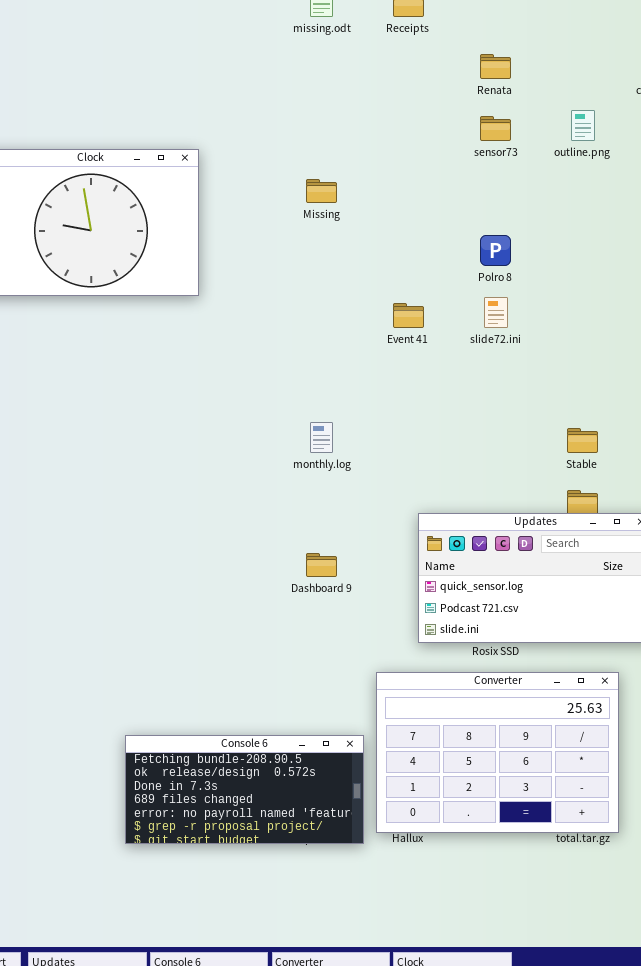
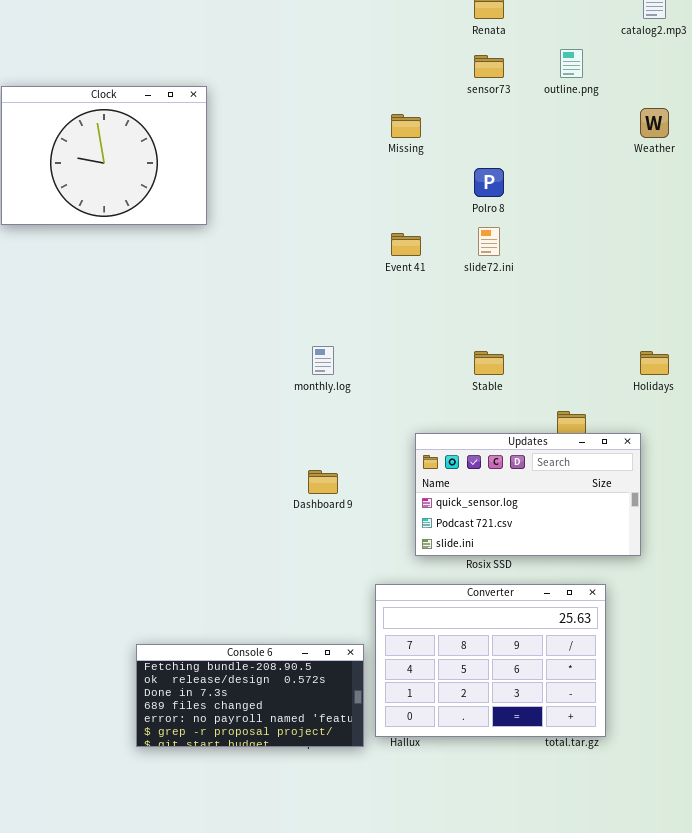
Missing: [306,179,337,203] -> [391,114,421,138], moved
Stable: [567,428,598,453] -> [474,351,504,375], moved

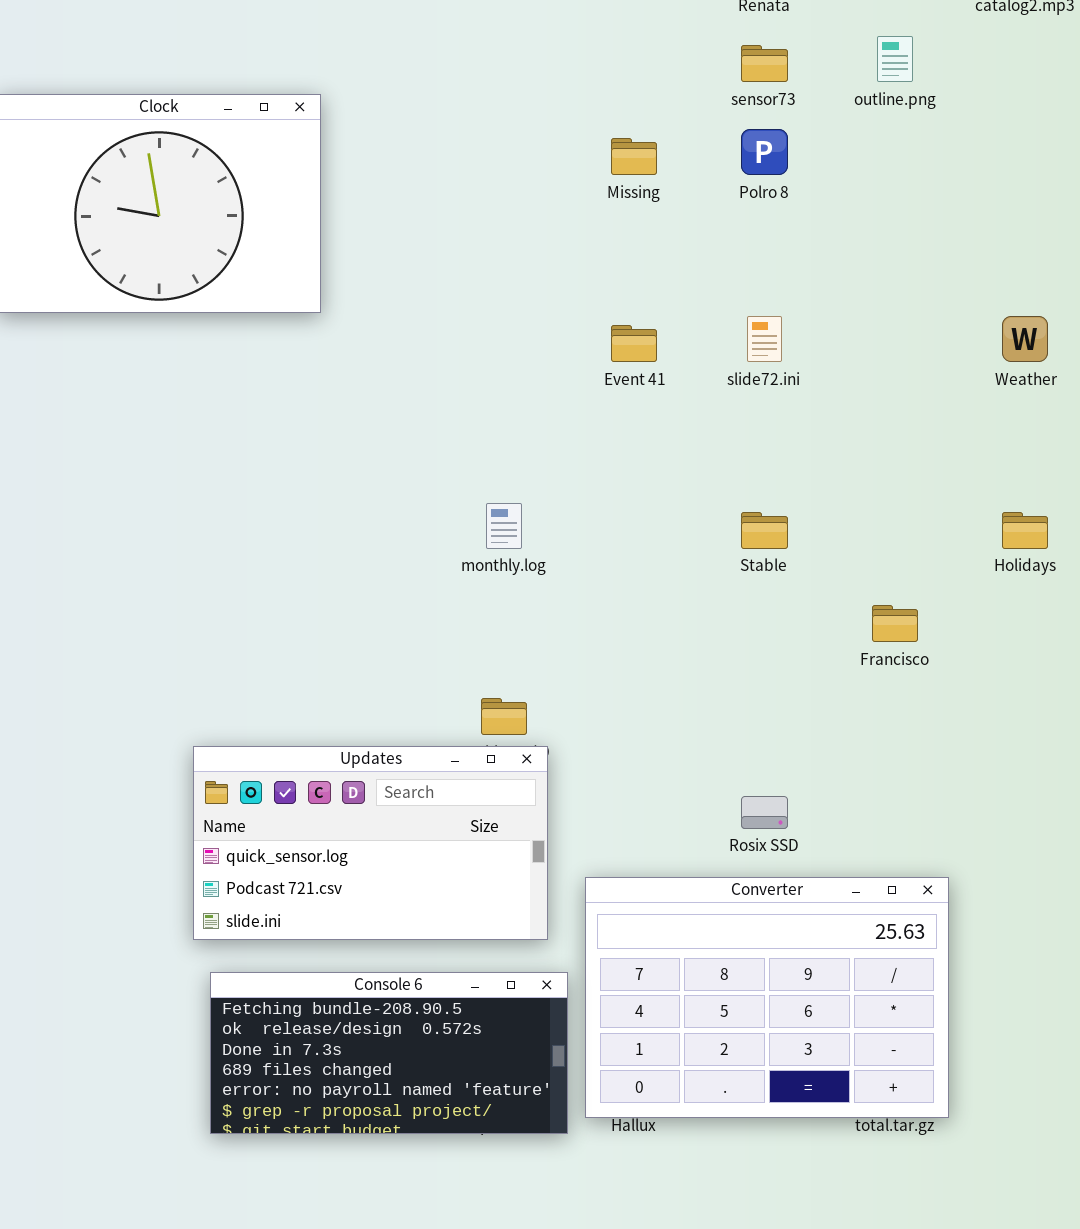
Weather: [640,108,669,138] -> [1002,316,1048,362], moved
Polro 8: [474,168,504,197] -> [741,129,788,175], moved
Updates: [415,433,641,556] -> [193,746,548,940], moved

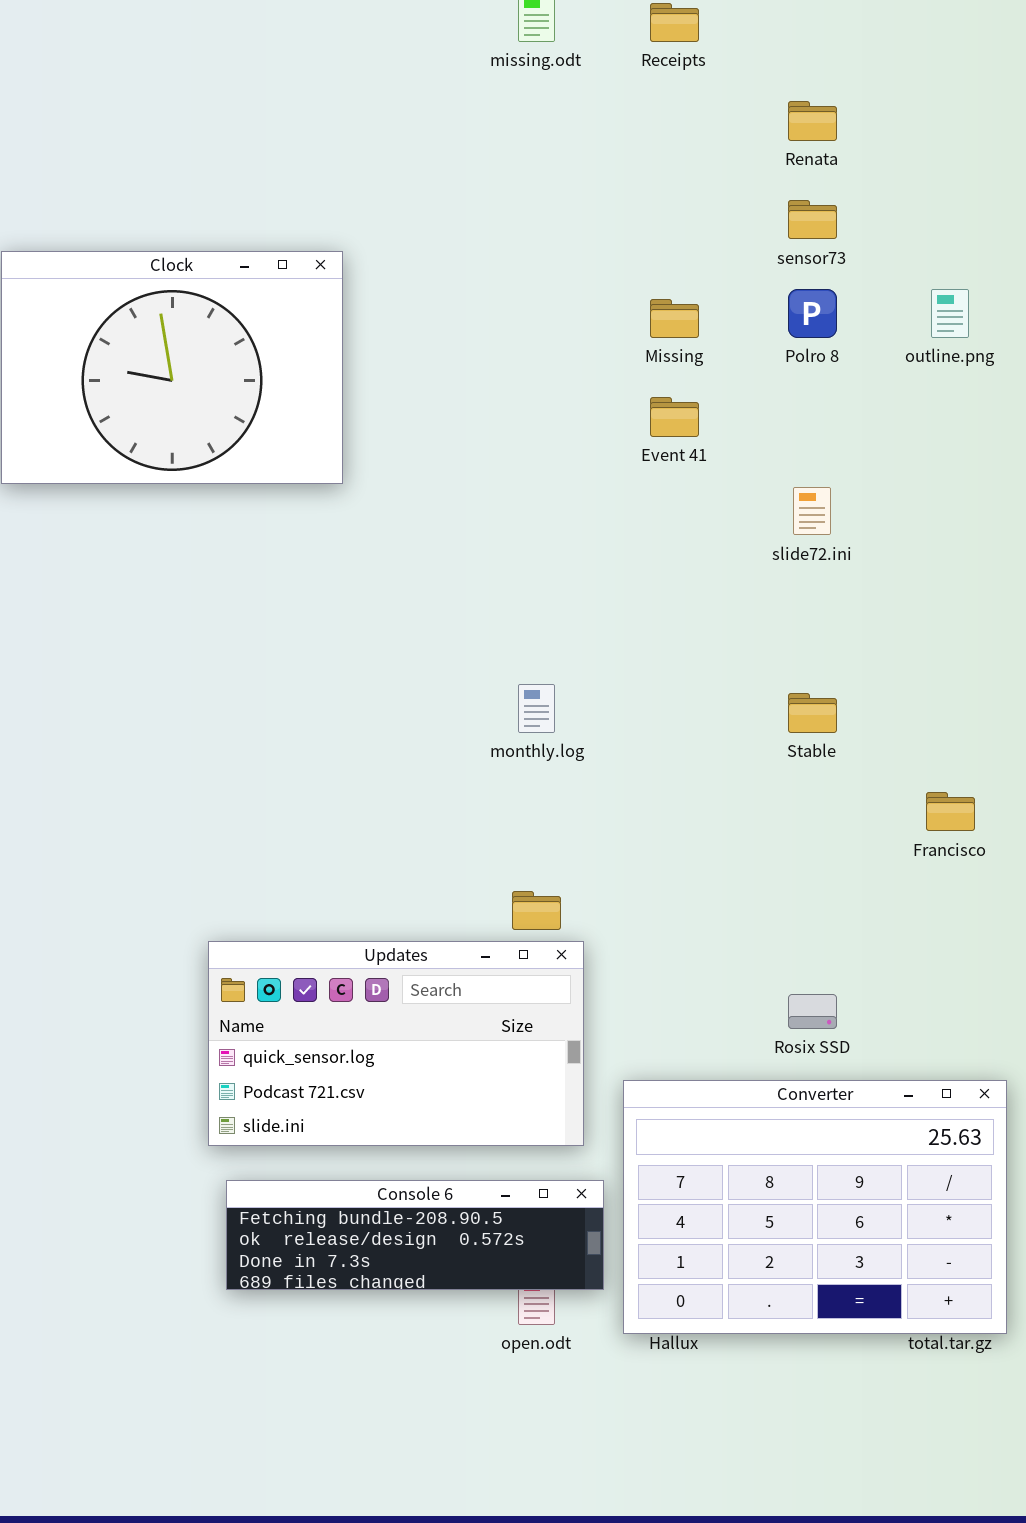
outline.png: [877,36,913,82] -> [931,289,969,338], moved
Event 41: [611,325,657,362] -> [650,397,699,437], moved
Console 6: [210,972,568,1134] -> [226,1180,604,1290], resized

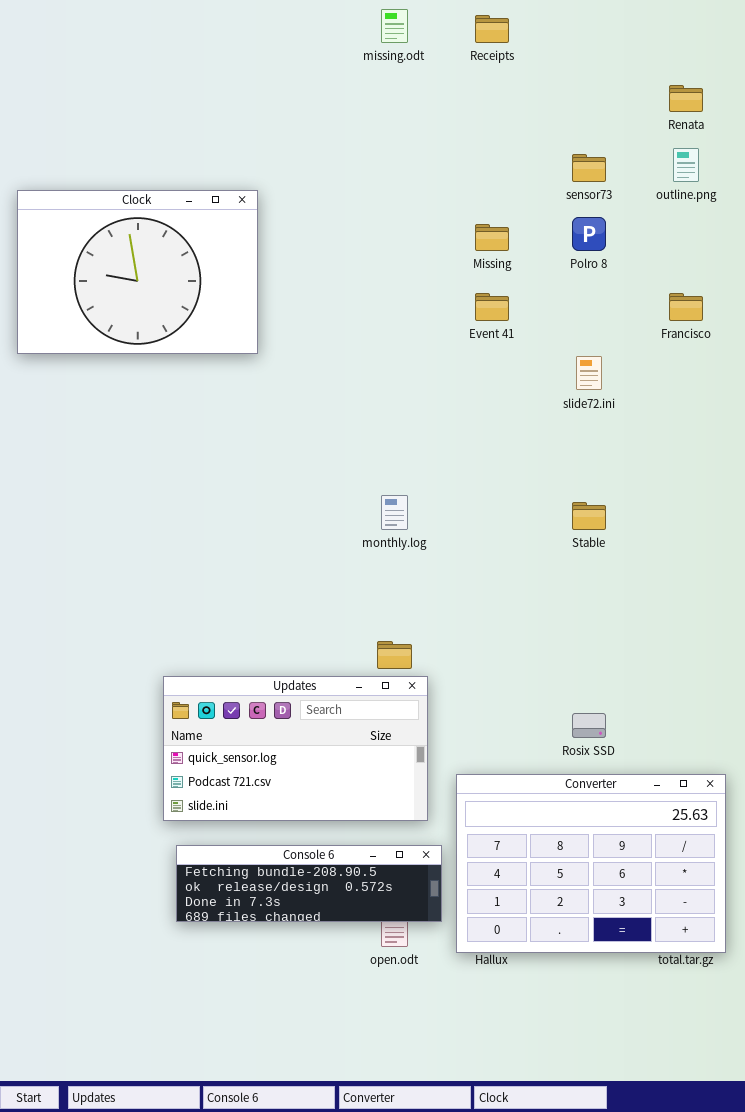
Renata: [788,101,837,141] -> [669,85,703,112], moved
outline.png: [931,289,969,338] -> [673,148,699,182], moved
Francisco: [926,792,975,831] -> [669,293,703,321], moved

